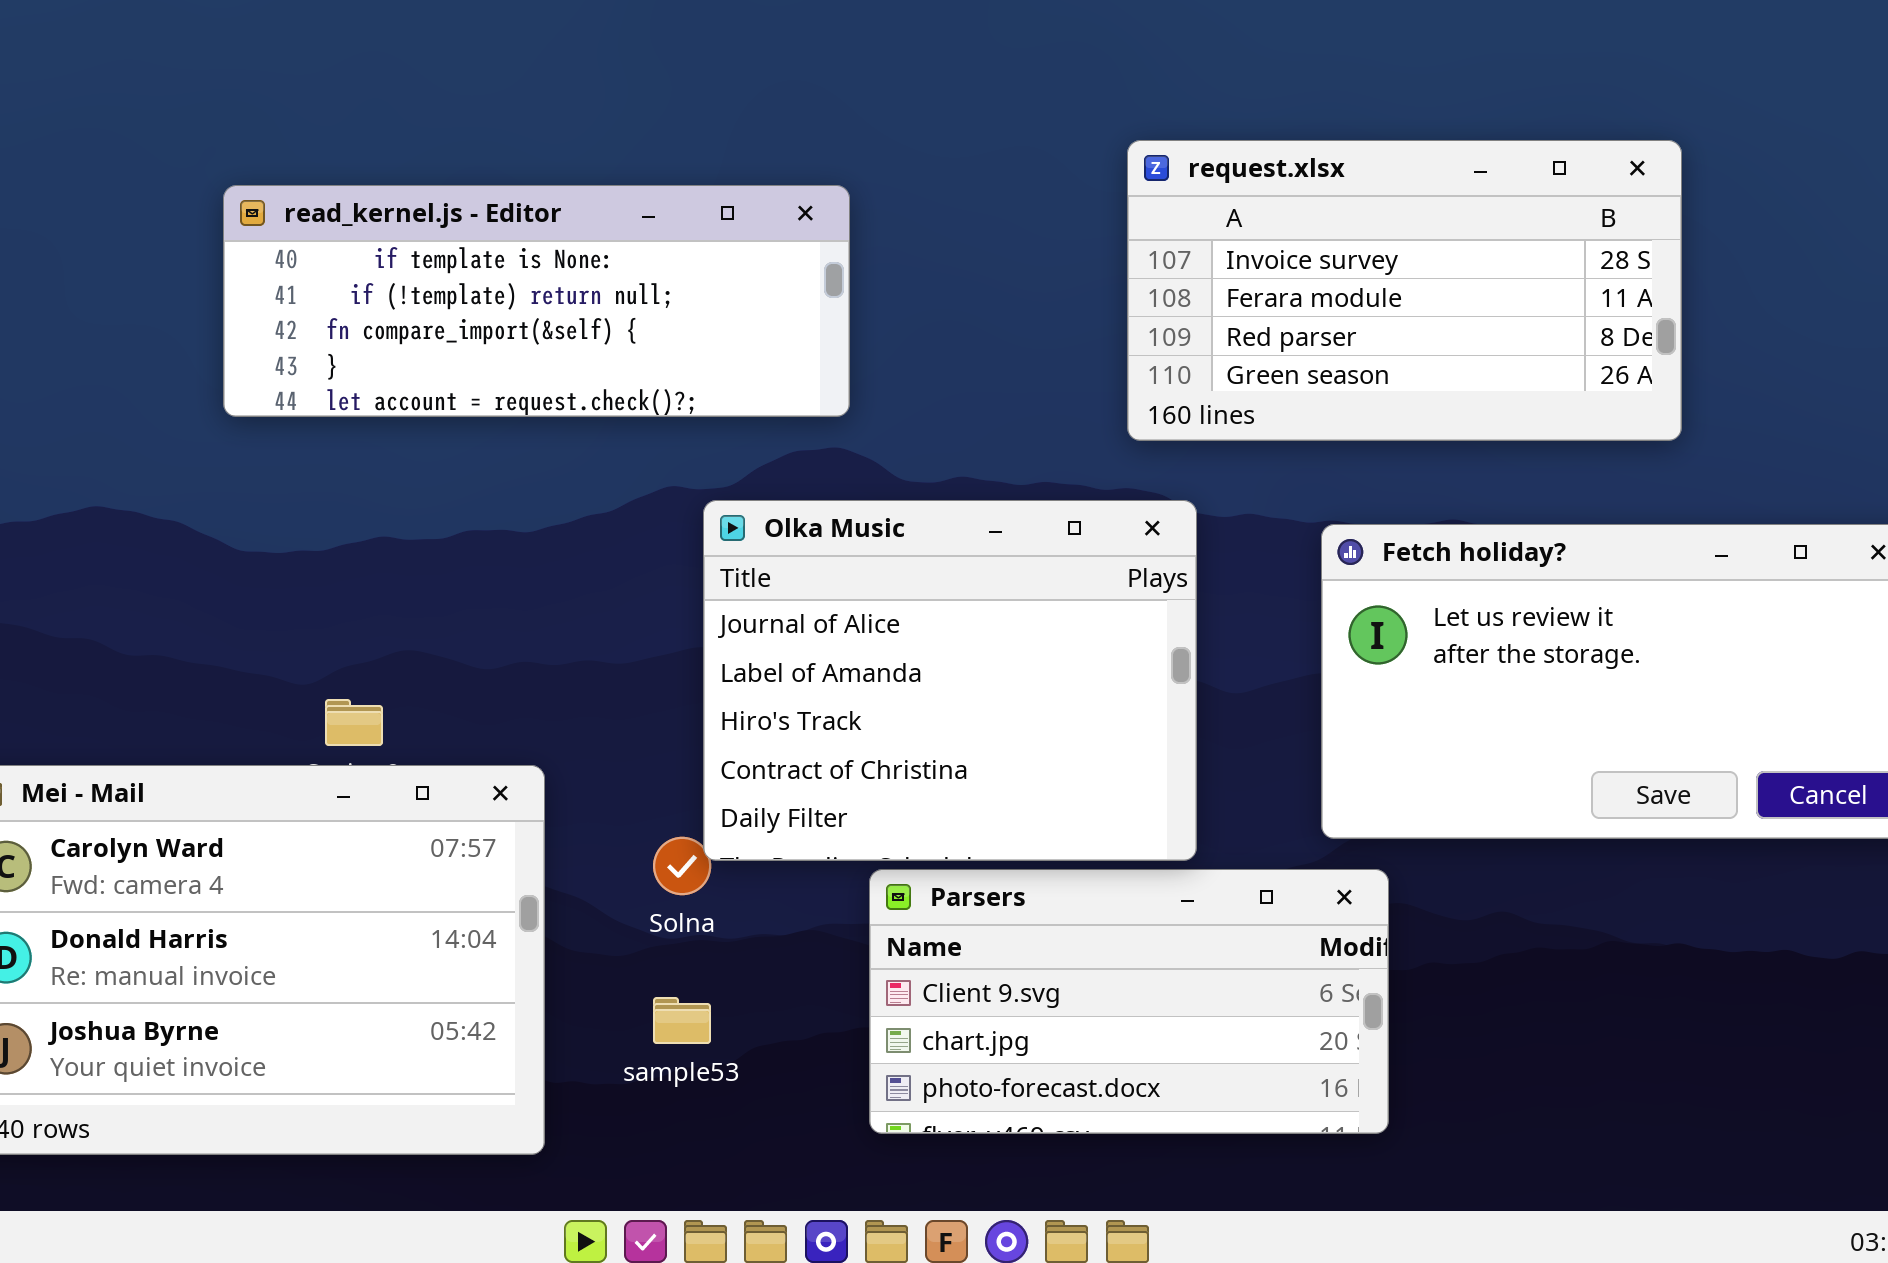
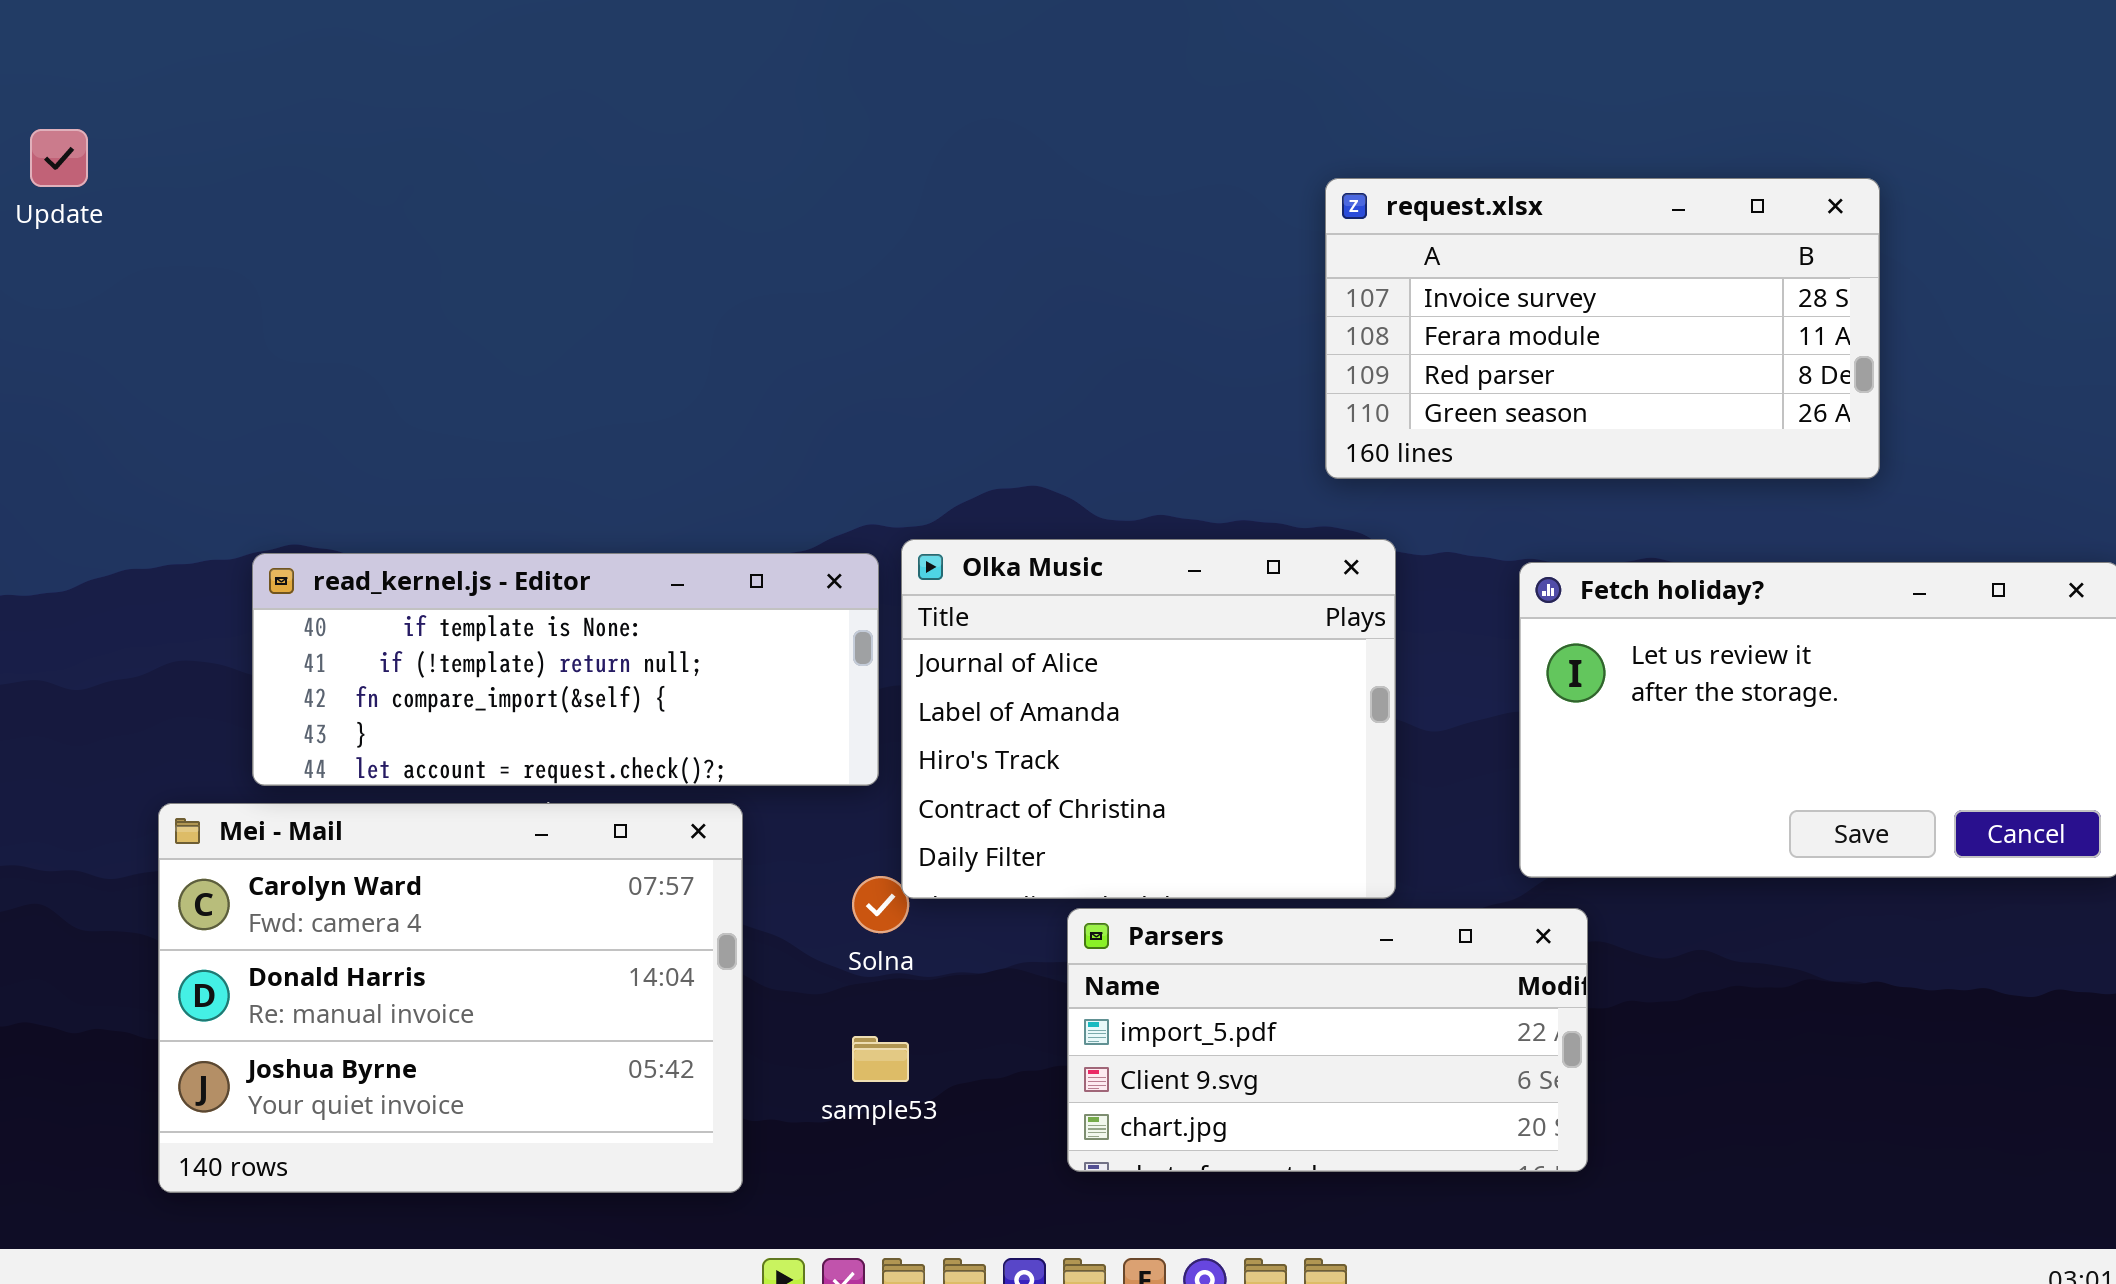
read_kernel.js - Editor: [223,185,850,417] -> [252,553,879,786], moved
Parsers: [869,869,1389,1134] -> [1067,908,1588,1172], scrolled up 1 row

